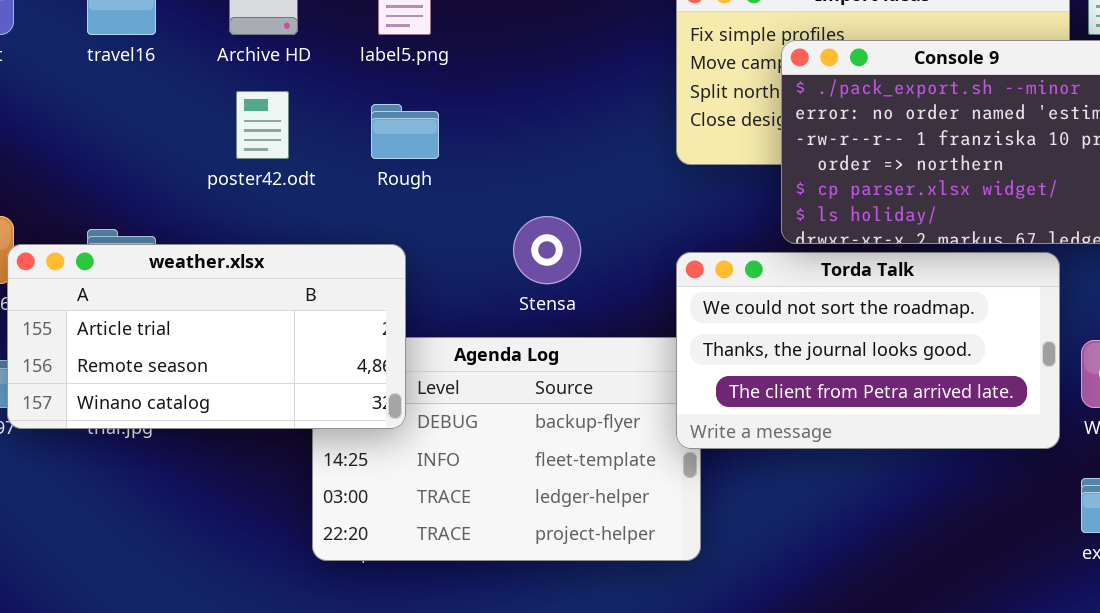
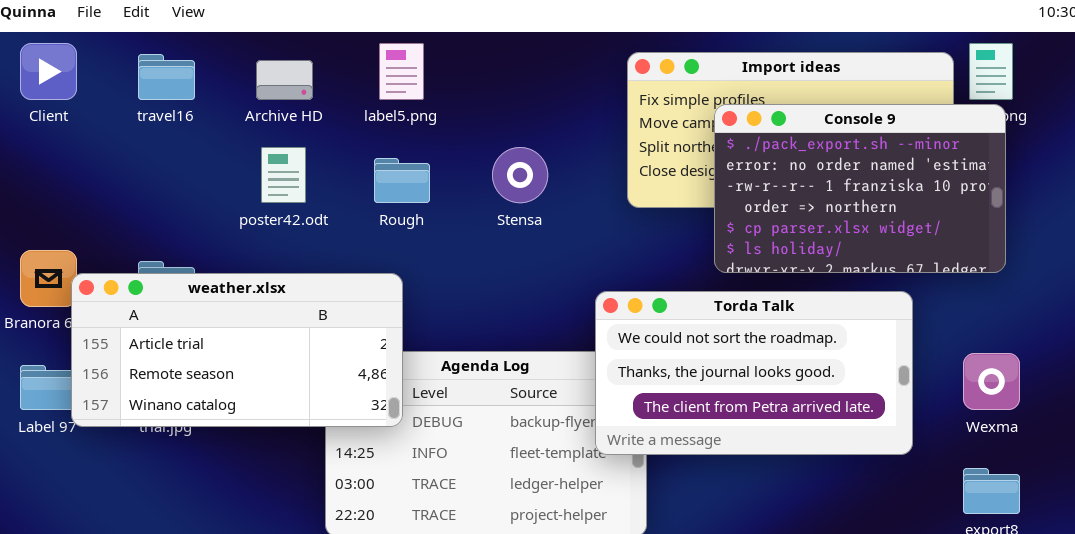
Stensa: [513,216,581,284] -> [492,147,548,203], moved
Torda Talk: [676,252,1060,449] -> [595,291,913,455], moved

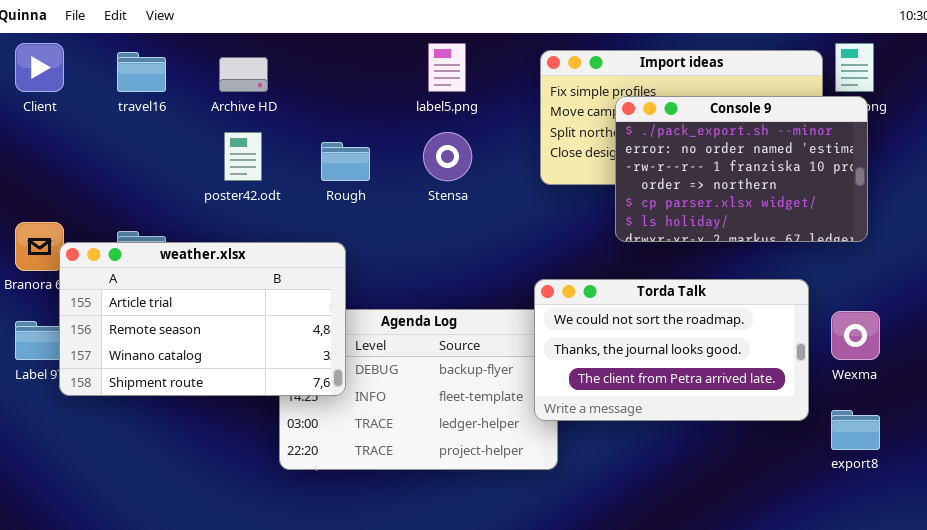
label5.png: [379,43,424,100] -> [428,43,466,92], moved
weather.xlsx: [71,273,403,427] -> [59,242,346,396], resized
Torda Talk: [595,291,913,455] -> [534,279,809,421], moved

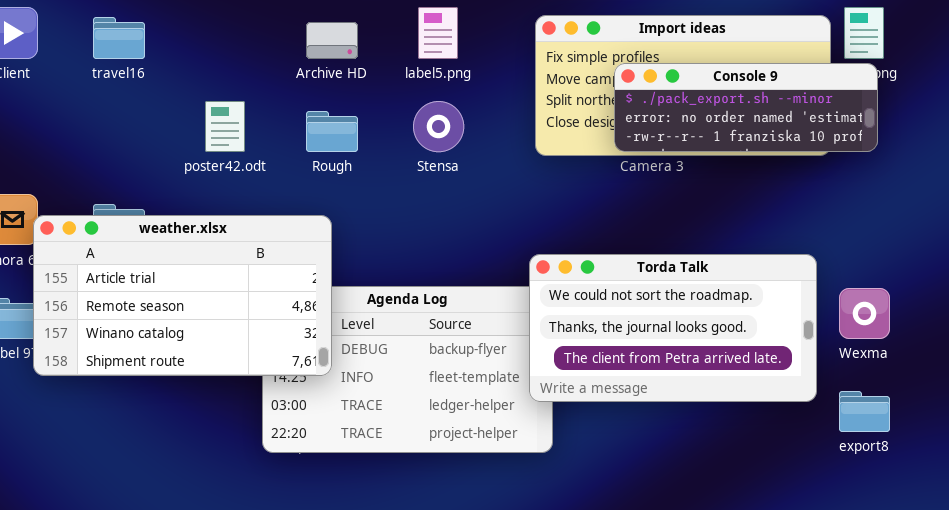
Archive HD: [219,57,268,92] -> [306,22,358,59], moved
Console 9: [615,96,868,242] -> [614,63,878,152], resized

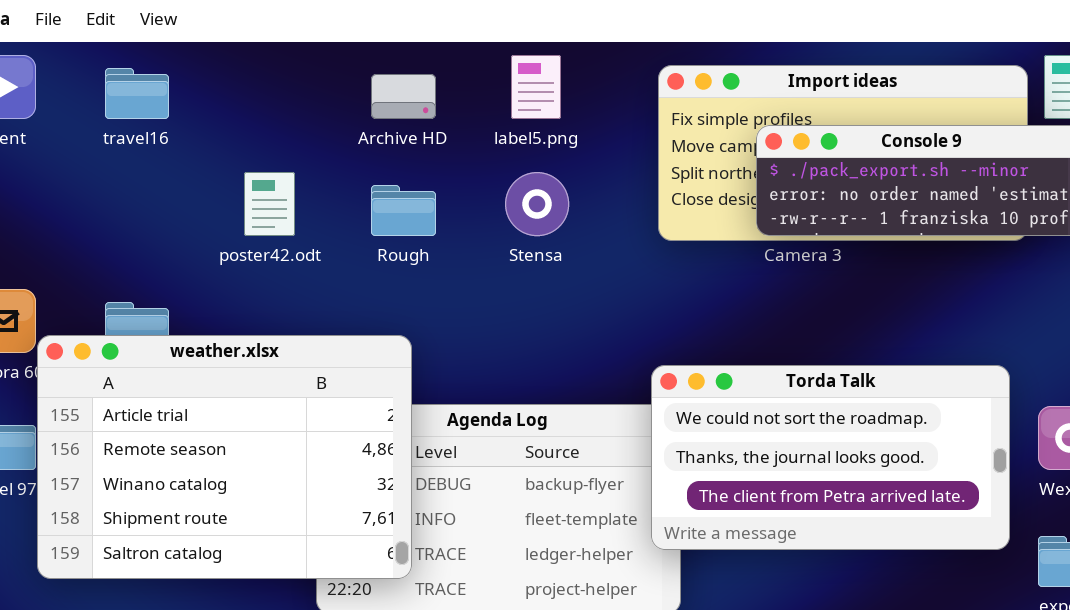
weather.xlsx: [33,215,332,376] -> [37,335,412,579], moved, resized

